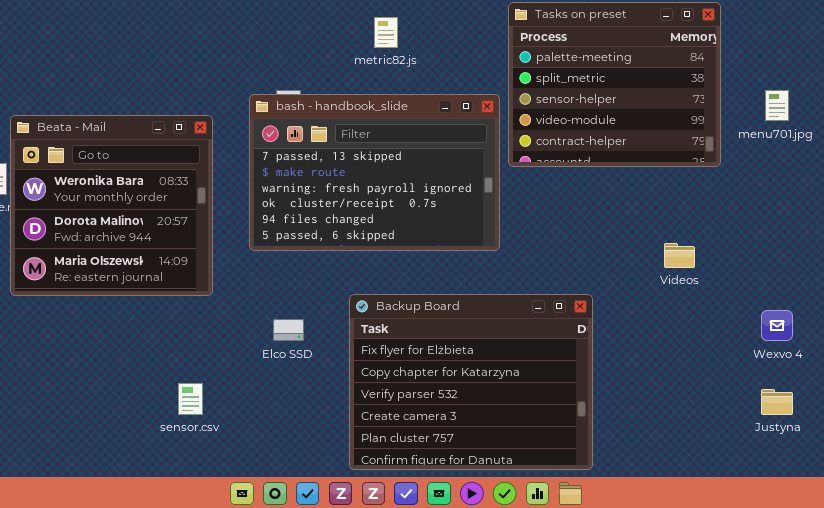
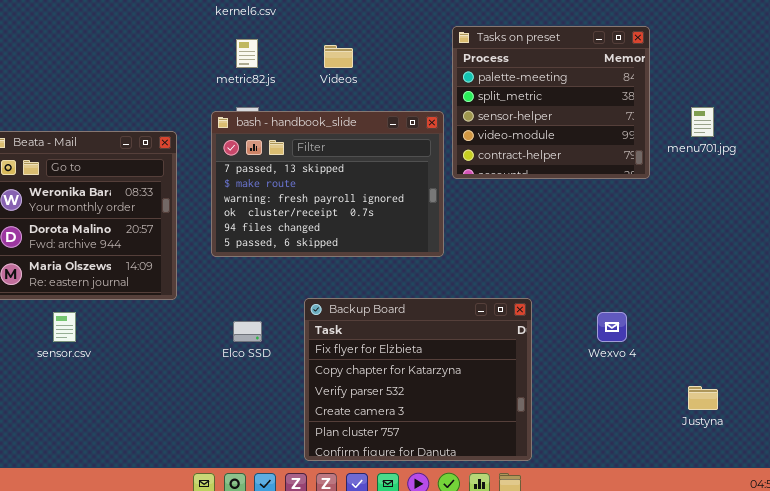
metric82.js: [374,17,398,48] -> [236,39,258,68], moved
Videos: [664,243,695,268] -> [324,45,353,68], moved
Wexvo 4: [761,310,793,341] -> [597,312,627,342], moved
sensor.csv: [178,383,203,415] -> [53,312,76,342], moved

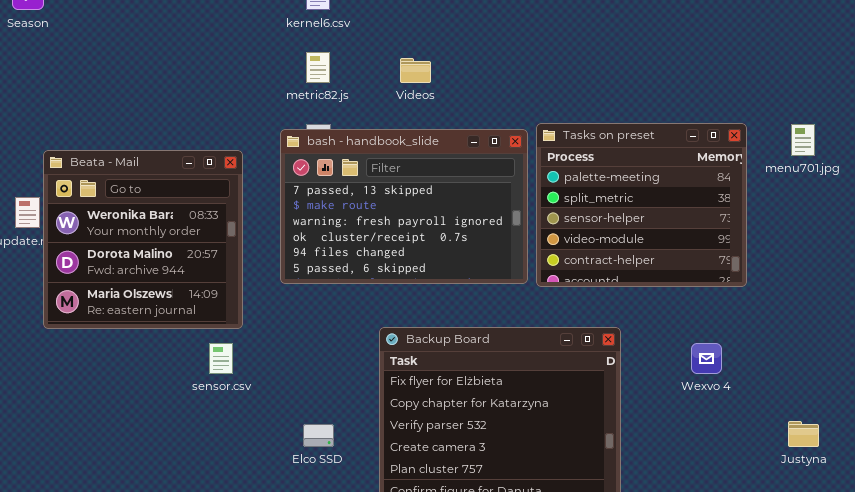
Tasks on preset: [452,26,650,179] -> [536,123,747,287], moved
sensor.csv: [53,312,76,342] -> [209,343,233,374], moved
Elco SSD: [233,321,262,342] -> [303,424,334,447], moved

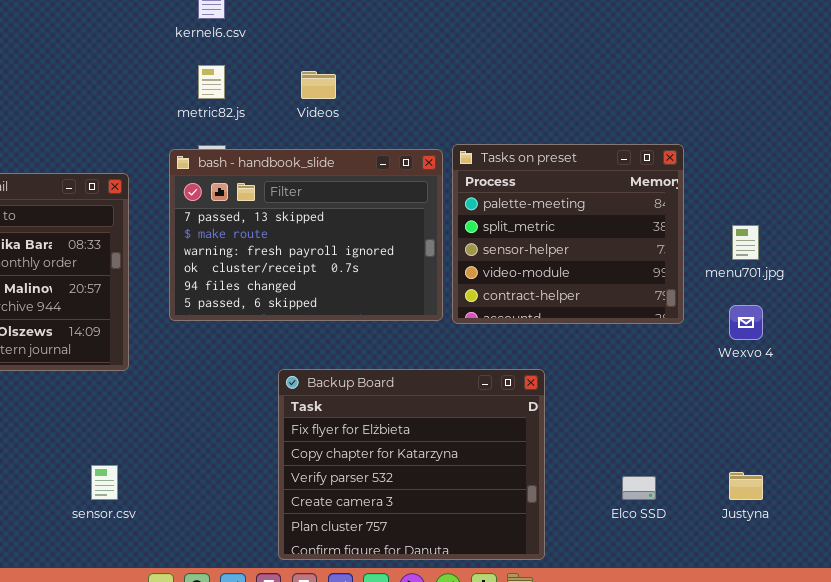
menu701.jpg: [791,124,815,156] -> [732,225,759,260], moved
sensor.csv: [209,343,233,374] -> [91,465,118,500], moved
Wexvo 4: [691,343,722,374] -> [729,305,763,340], moved
Elco SSD: [303,424,334,447] -> [622,476,656,500], moved

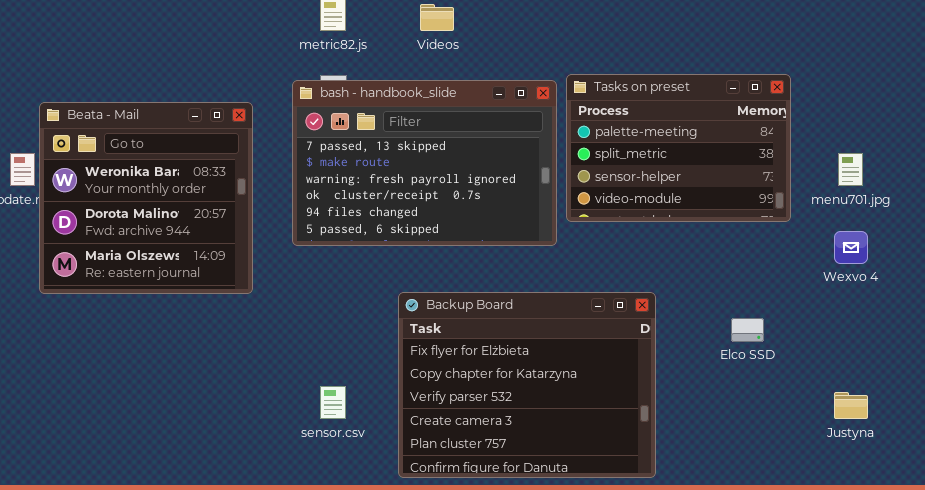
Tasks on preset: [452,144,684,324] -> [566,74,791,222], resized
sensor.csv: [91,465,118,500] -> [320,386,346,419], moved
Elco SSD: [622,476,656,500] -> [731,318,764,342], moved

